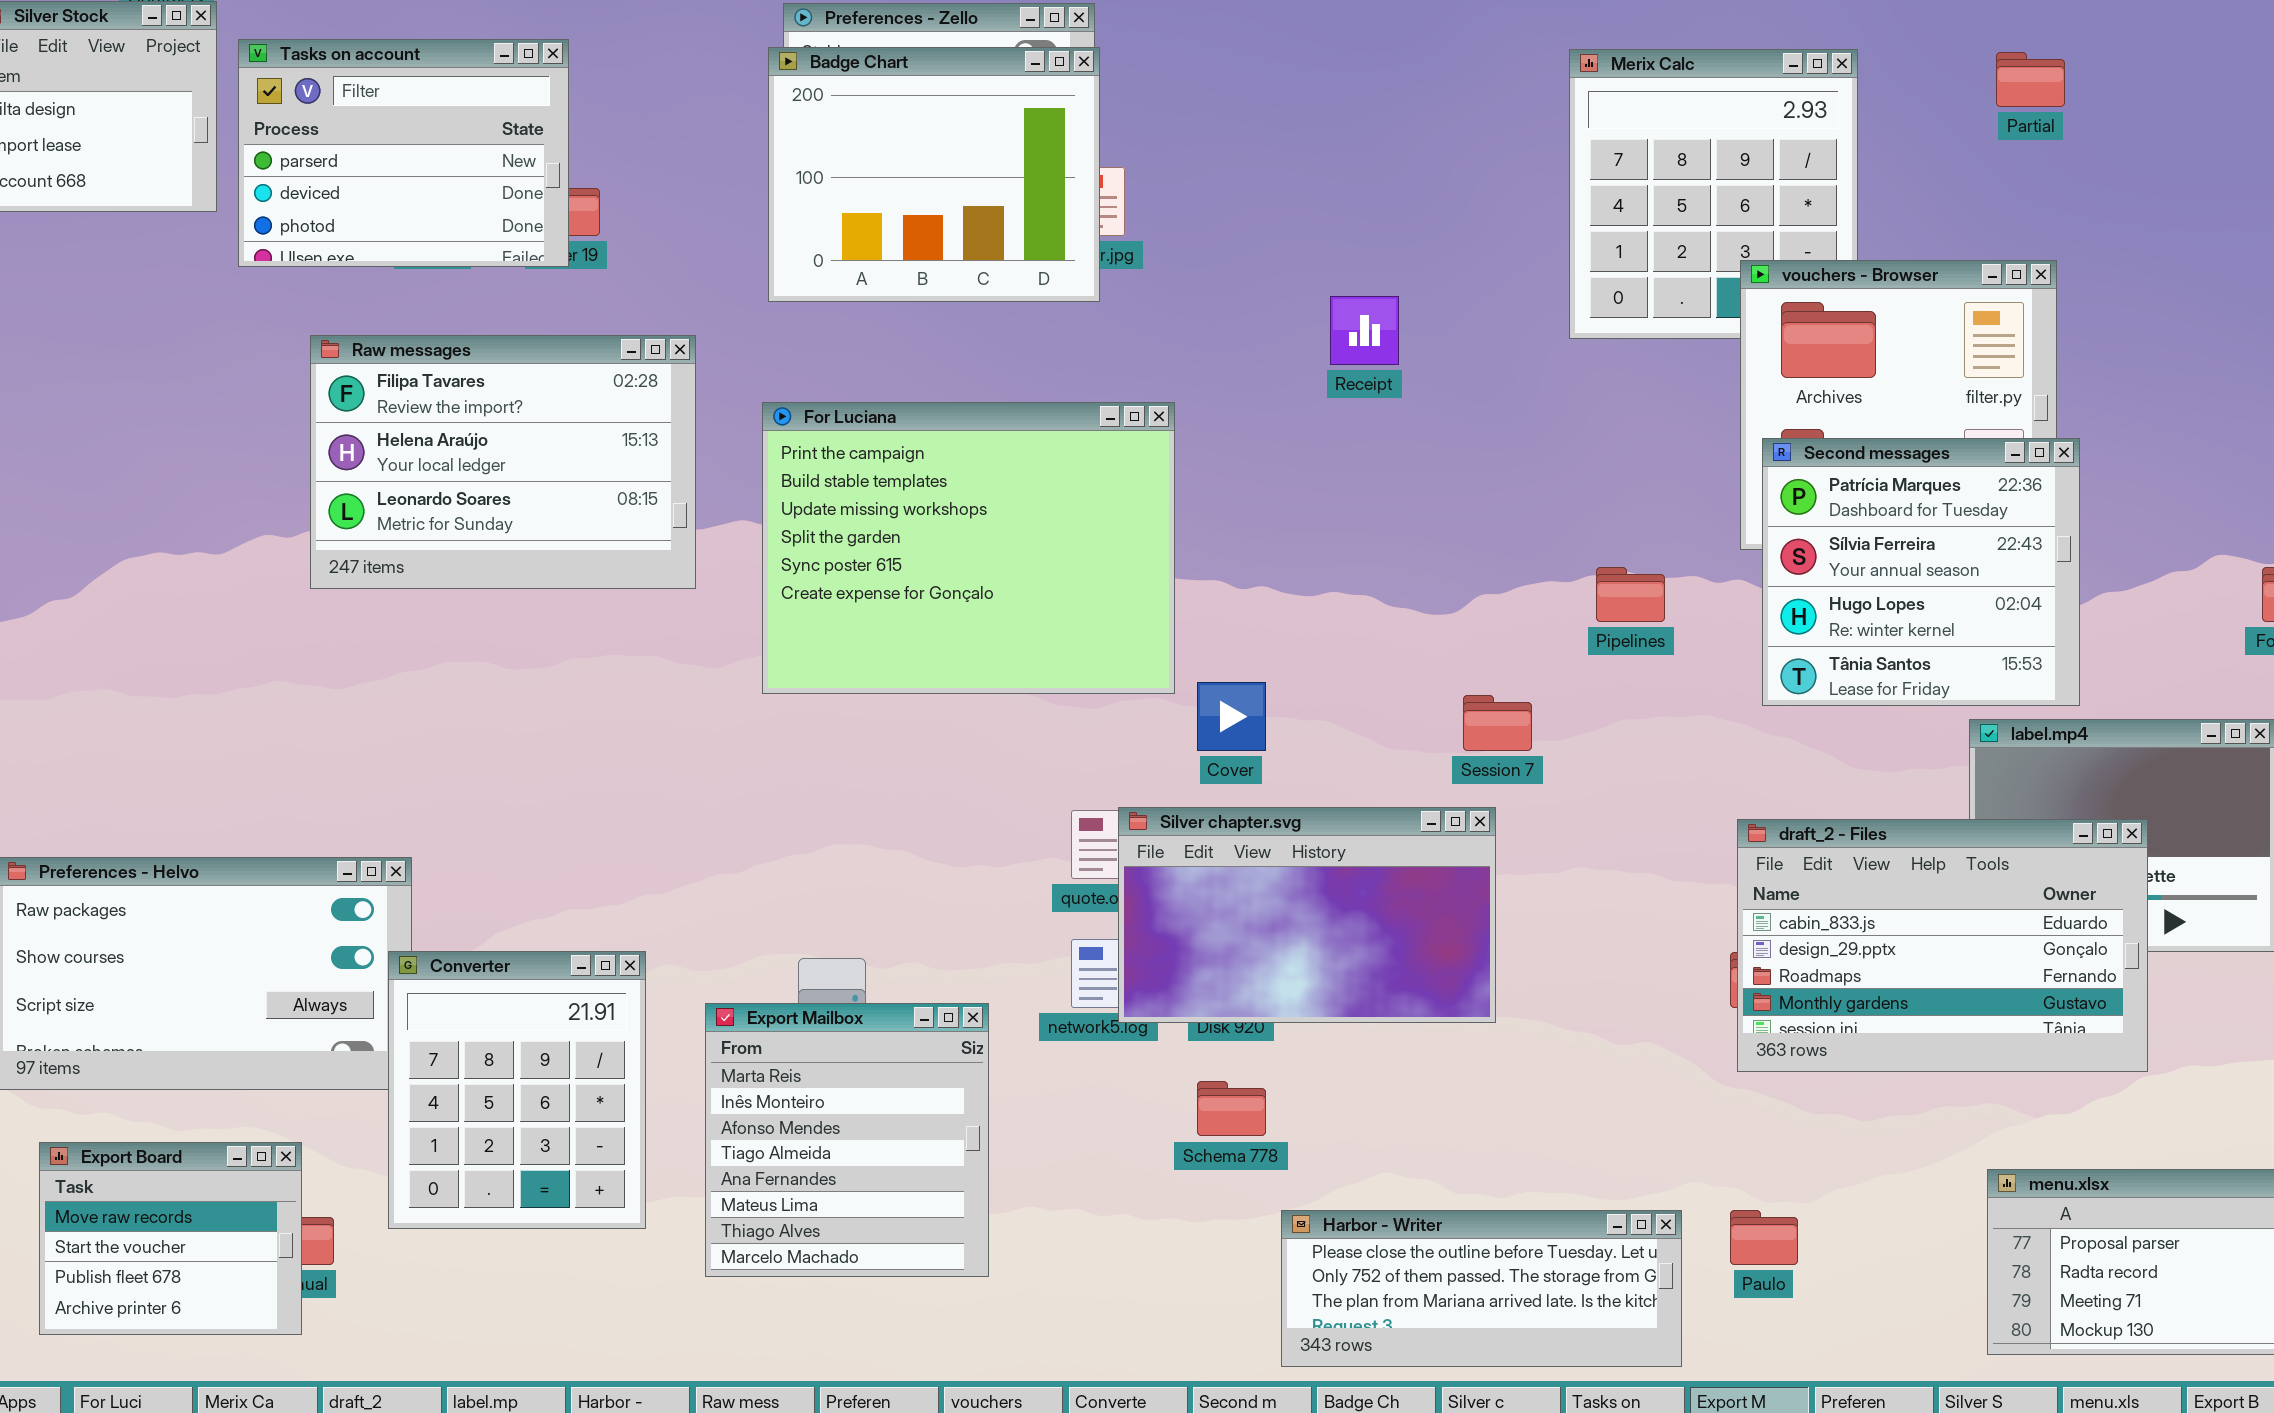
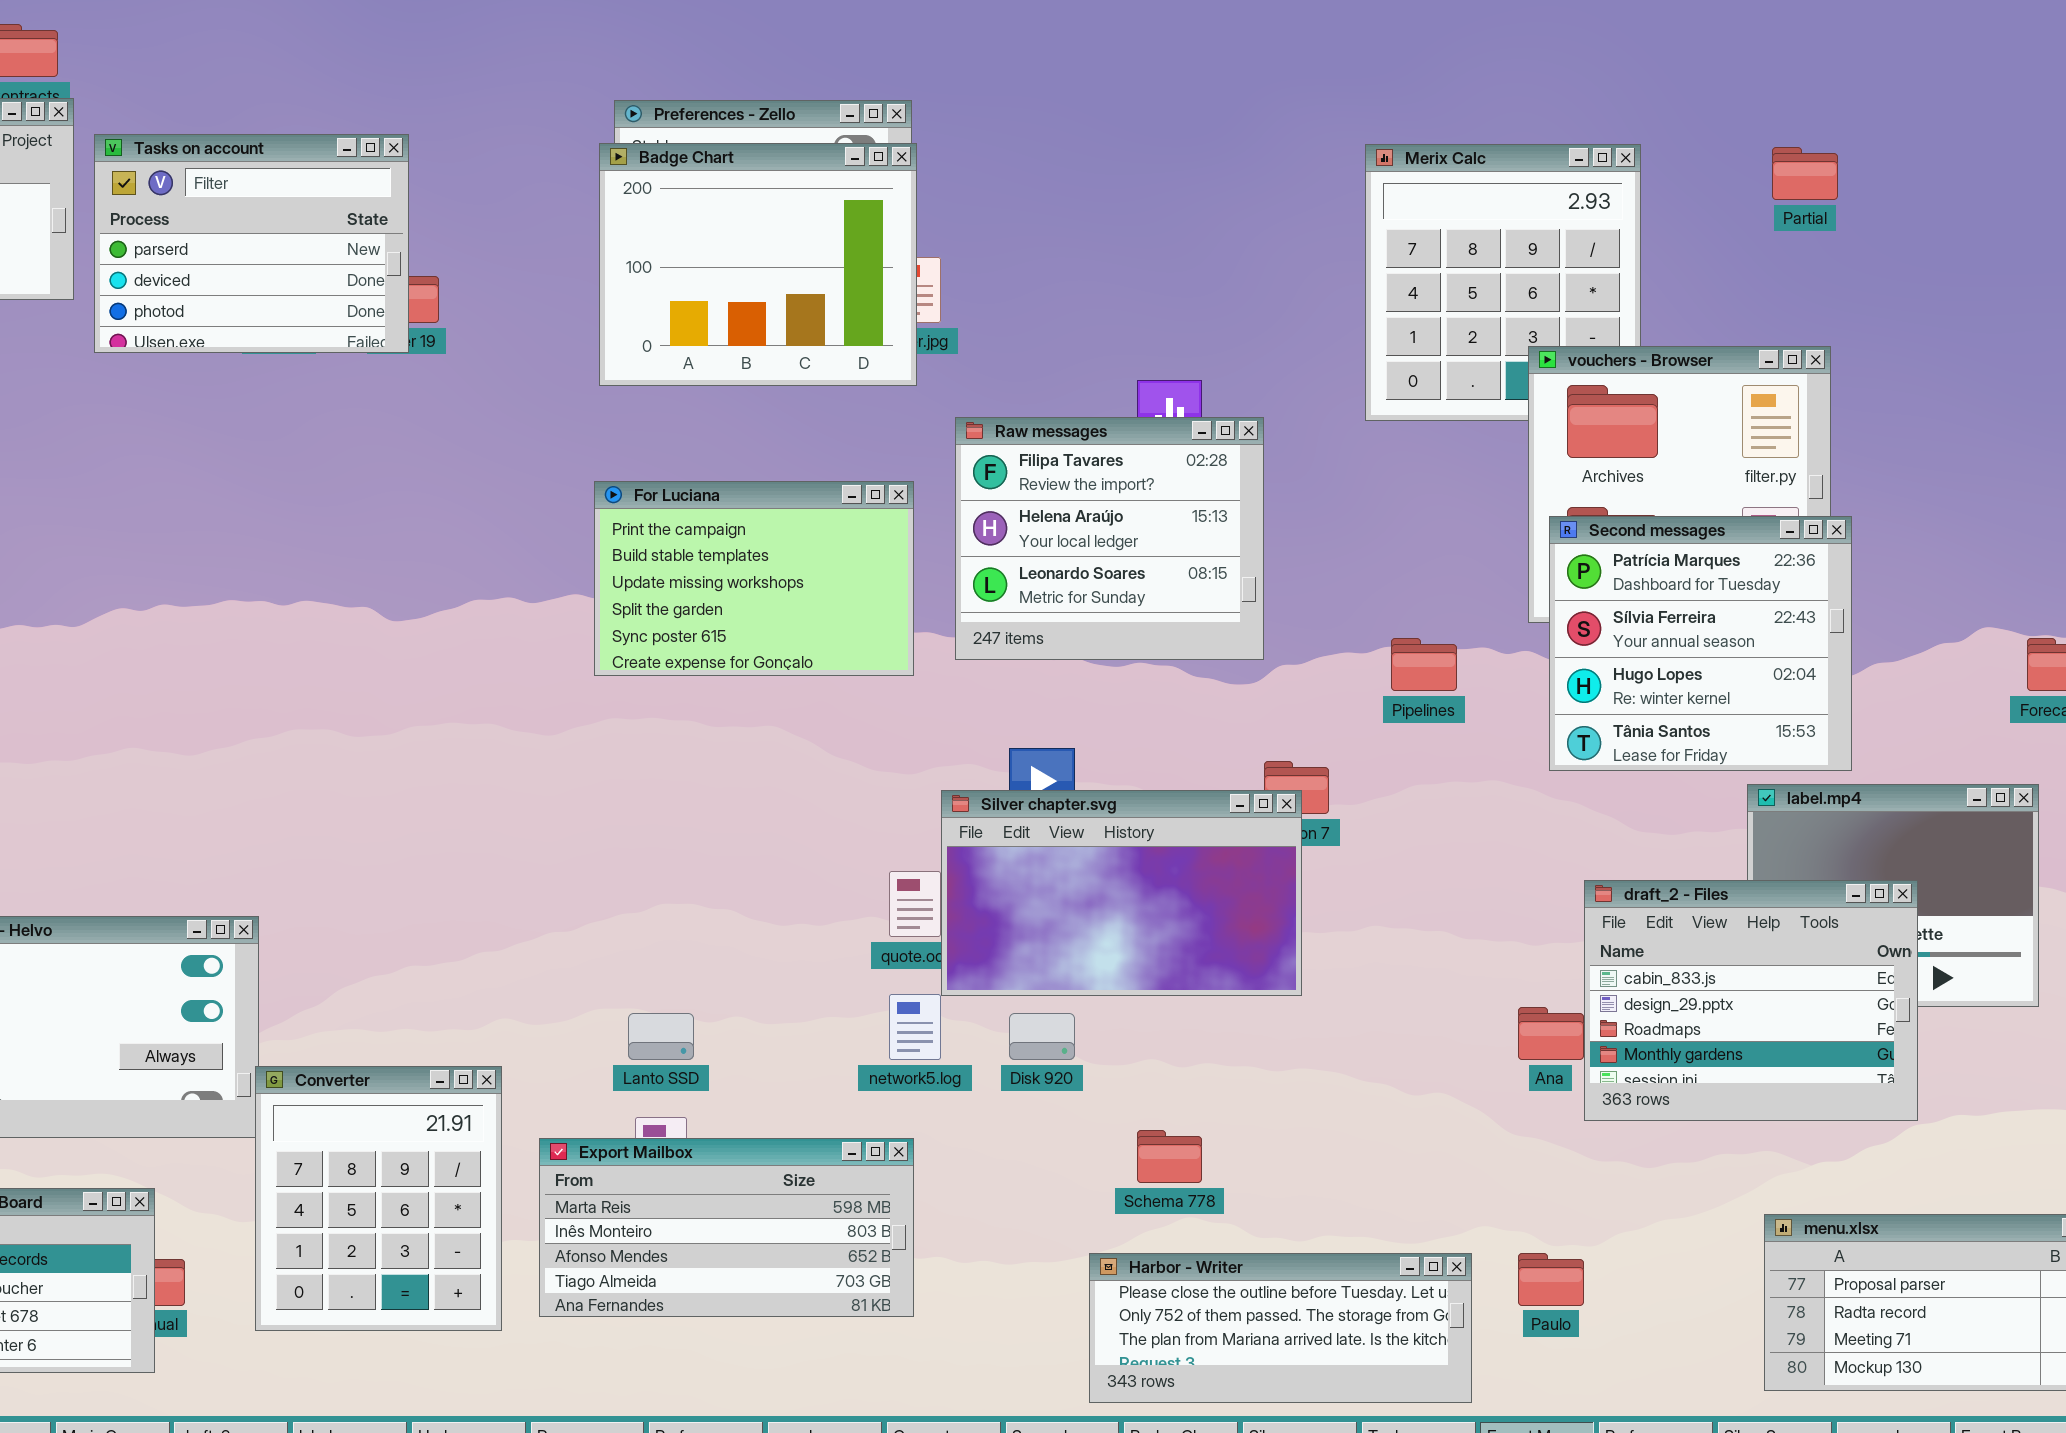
Raw messages: [310,335,696,589] -> [955,417,1264,660], moved, resized
For Luciana: [762,402,1175,694] -> [594,481,914,676], resized
Silver chapter.svg: [1118,807,1496,1023] -> [941,790,1302,996], moved
draft_2 - Files: [1737,819,2148,1072] -> [1584,880,1918,1121], resized
Converter: [388,951,646,1229] -> [255,1066,502,1331], moved
Export Mailbox: [705,1003,989,1277] -> [539,1138,914,1317], resized
Schema 778: [1197,1081,1266,1136] -> [1137,1130,1202,1183], moved

